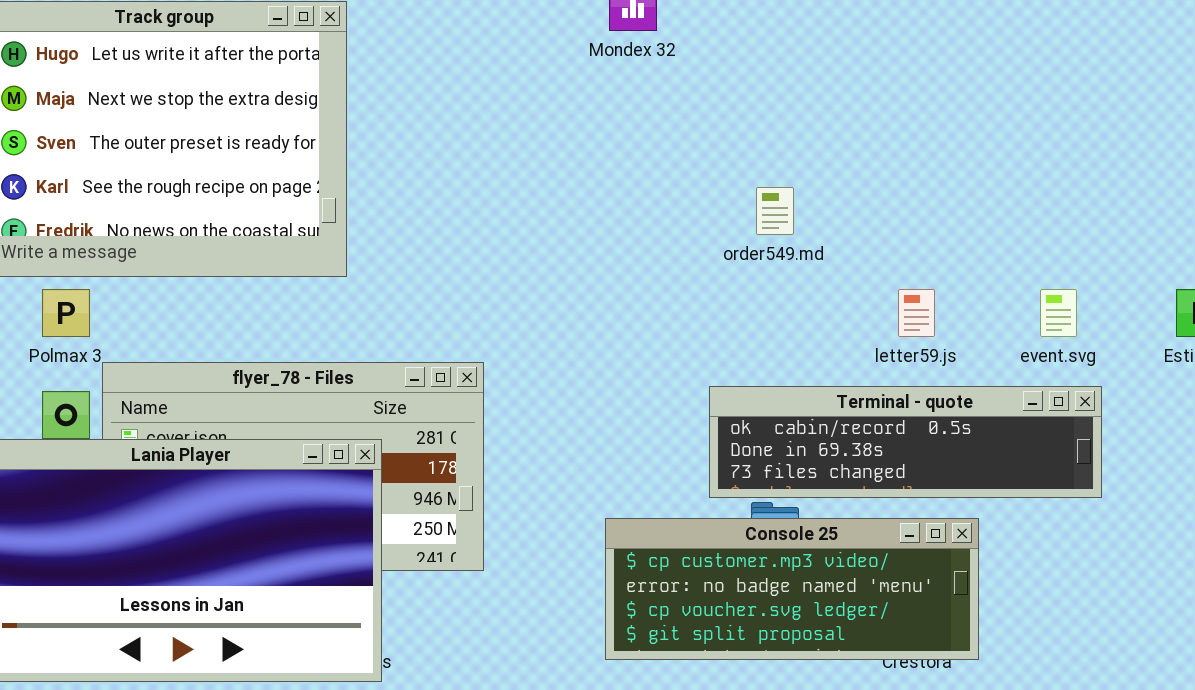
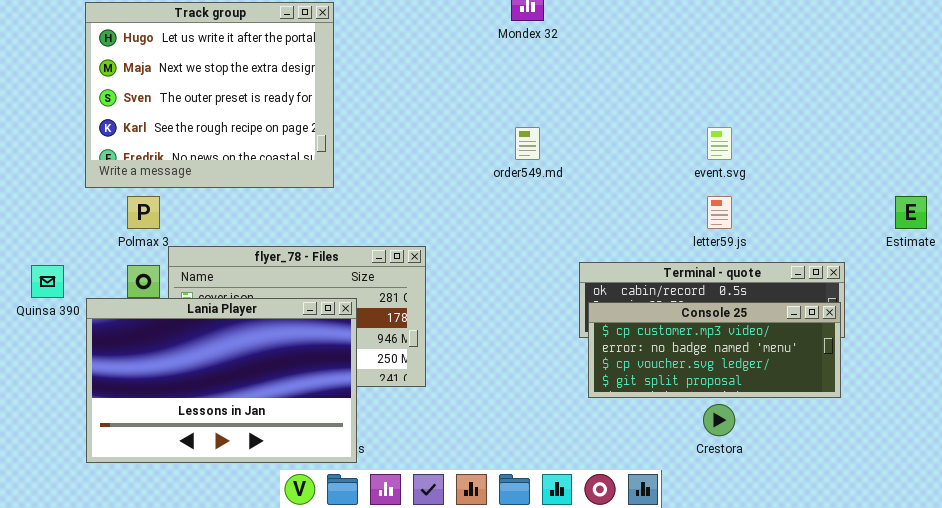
order549.md: [756,187,794,235] -> [515,127,540,160], moved
event.svg: [1040,289,1077,337] -> [707,127,732,160], moved
Console 25: [605,518,979,660] -> [588,302,841,398], moved

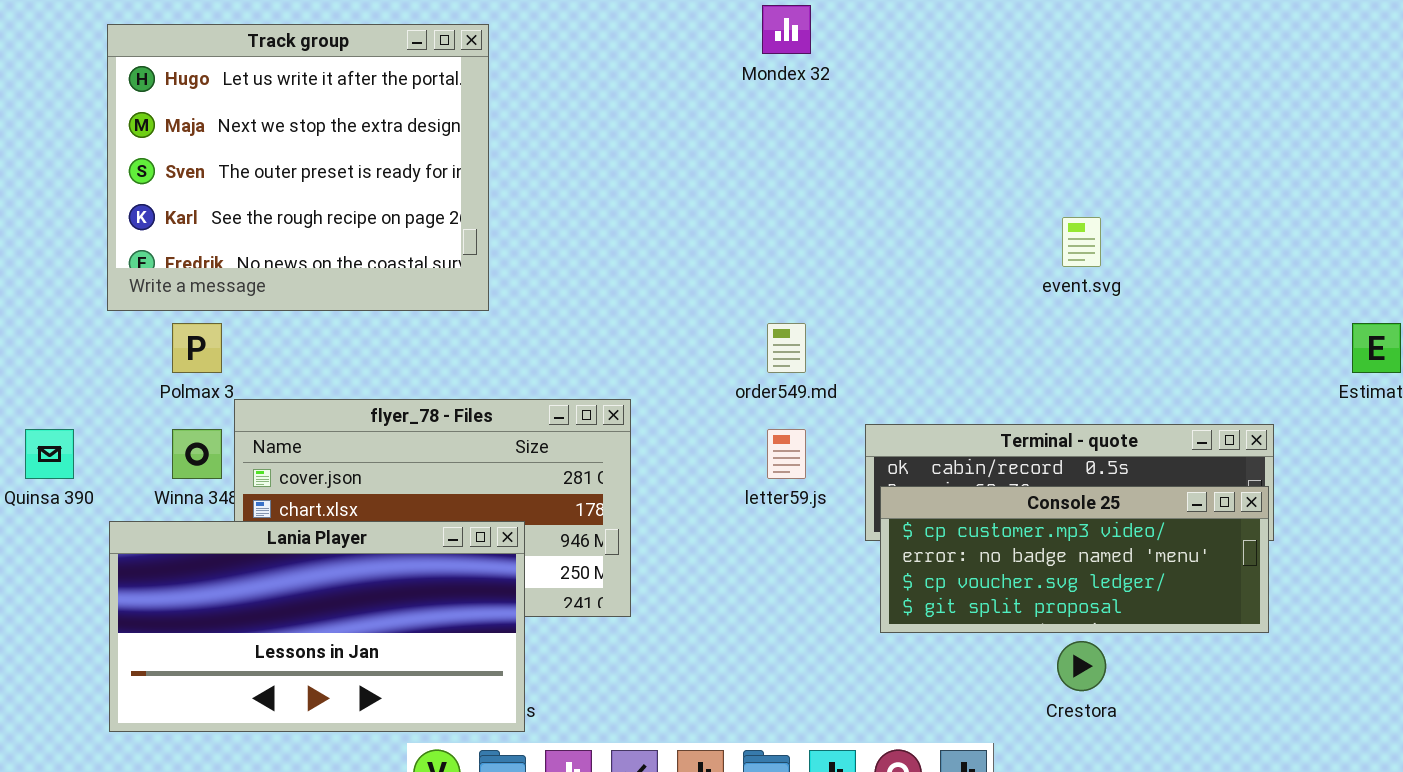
order549.md: [515,127,540,160] -> [767,323,806,373], moved
letter59.js: [707,196,732,229] -> [767,429,806,479], moved
Lania Player: [86,298,357,463] -> [109,521,525,732], resized

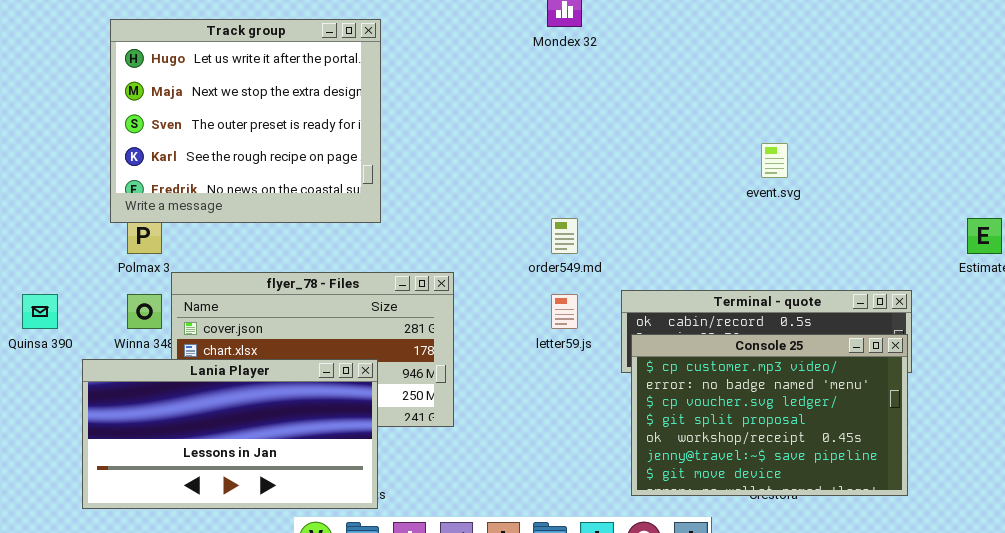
Track group: [107,24,489,311] -> [110,19,381,223], moved
Console 25: [880,486,1269,633] -> [631,334,908,496], resized

